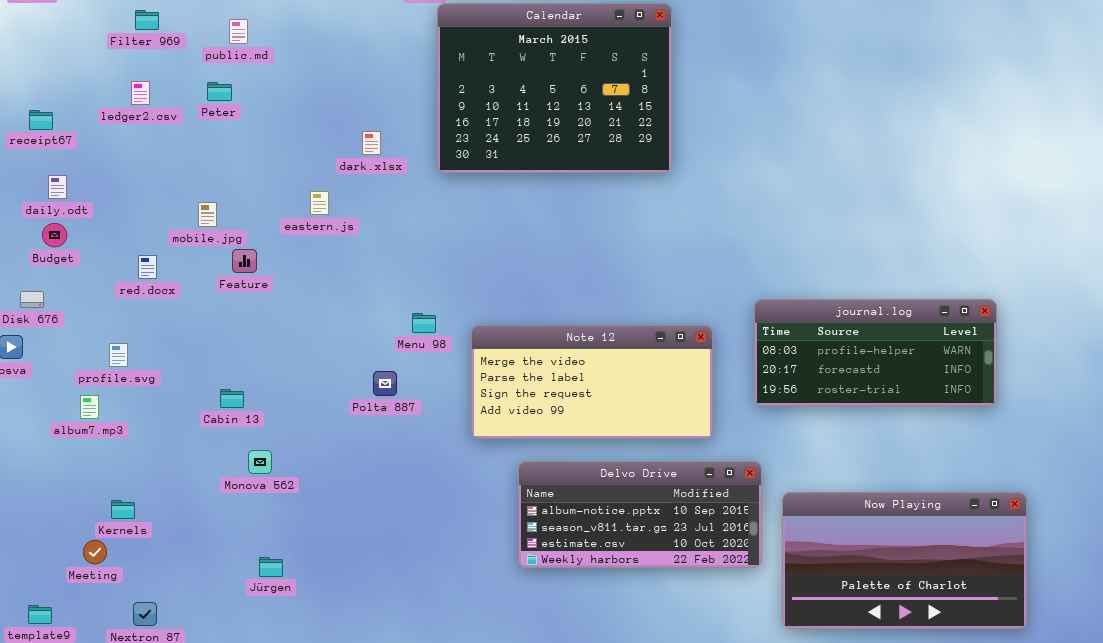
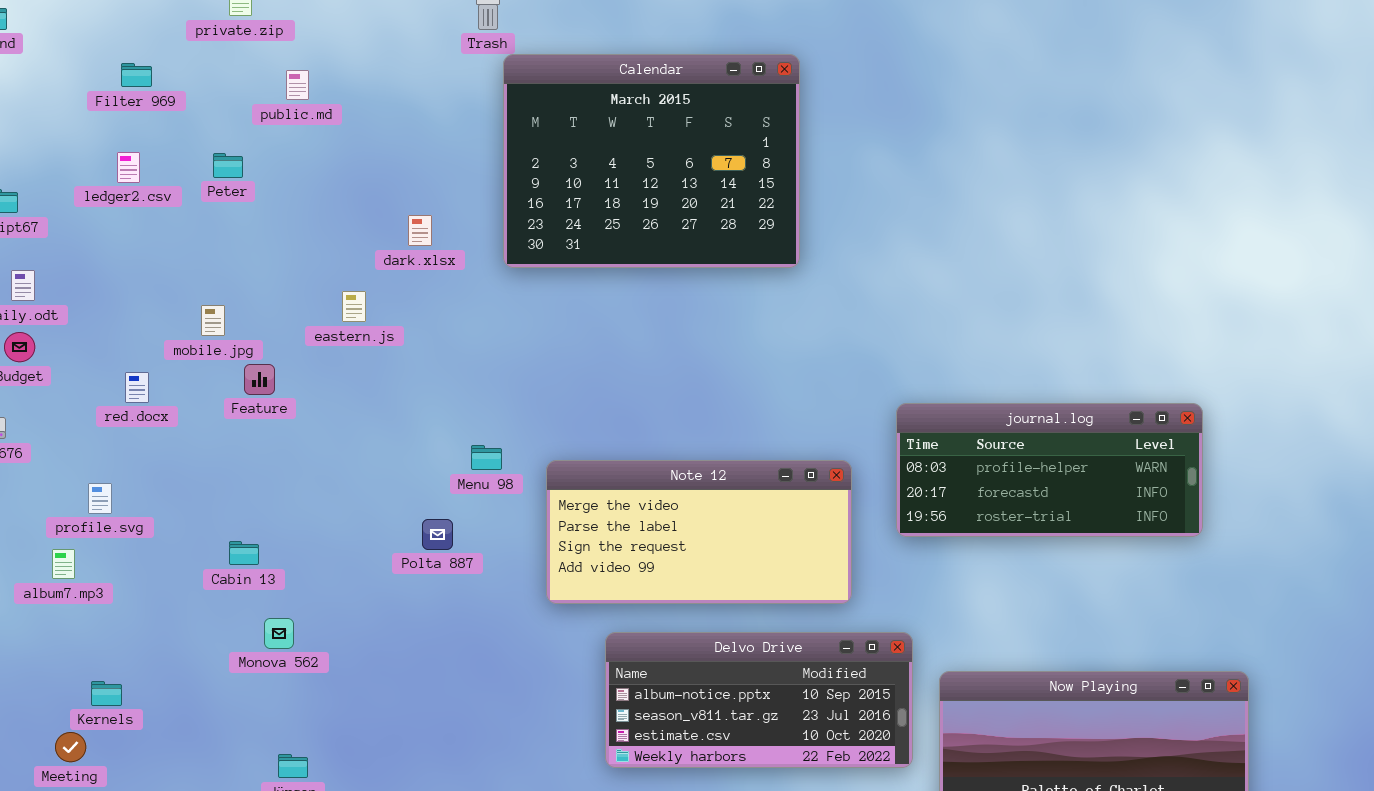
public.md: [229,19,248,44] -> [286,70,309,100], moved
journal.log: [754,299,997,406] -> [896,403,1203,537], moved

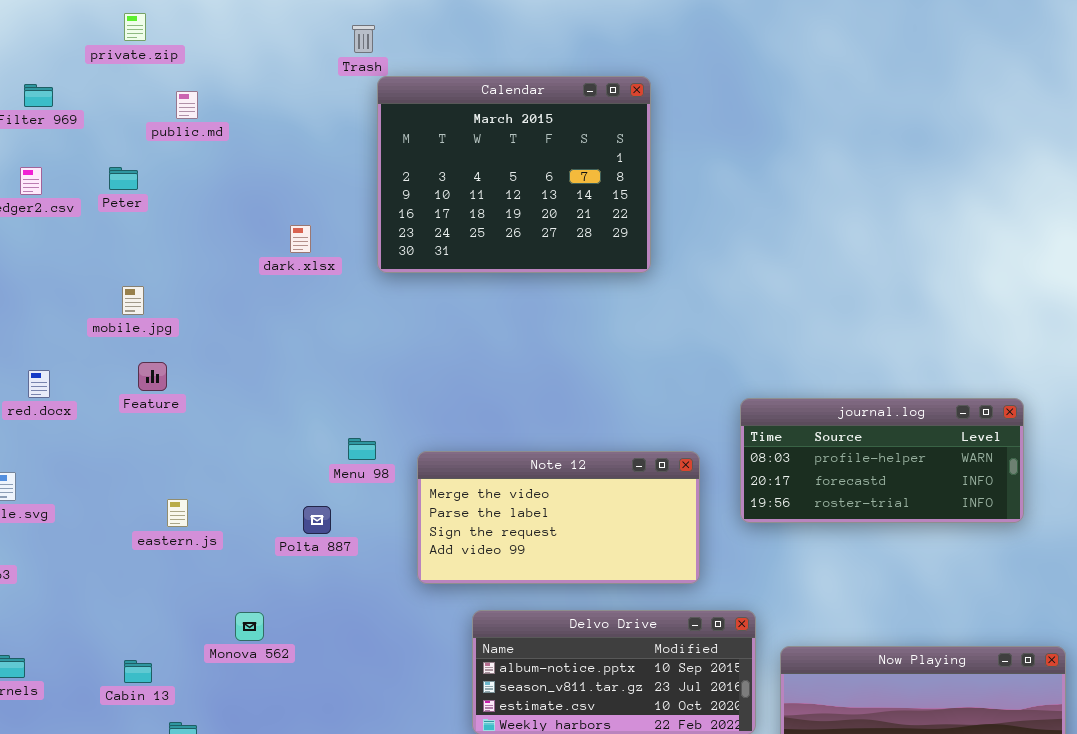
eastern.js: [342,291,366,322] -> [167,499,188,527], moved
mobile.jpg: [201,305,225,336] -> [122,286,144,315], moved
Cabin 13: [229,541,259,565] -> [124,660,152,683], moved
Monova 562: [264,618,294,649] -> [235,612,264,641], moved

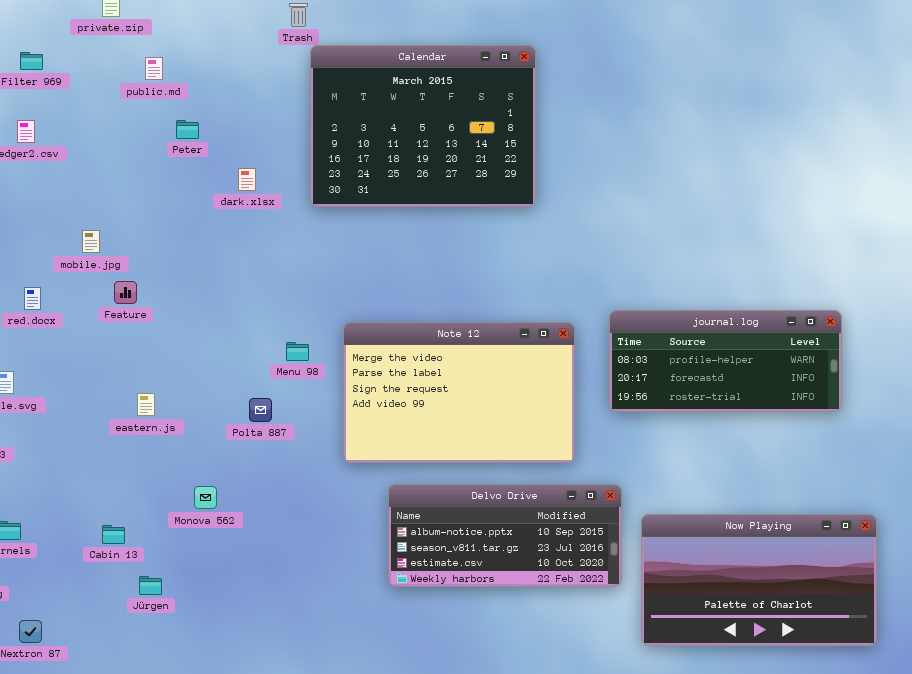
Peter: [109,167,138,190] -> [176,120,199,139], moved
mobile.jpg: [122,286,144,315] -> [82,230,100,253], moved
Note 12: [417,451,700,584] -> [343,322,575,463], resized

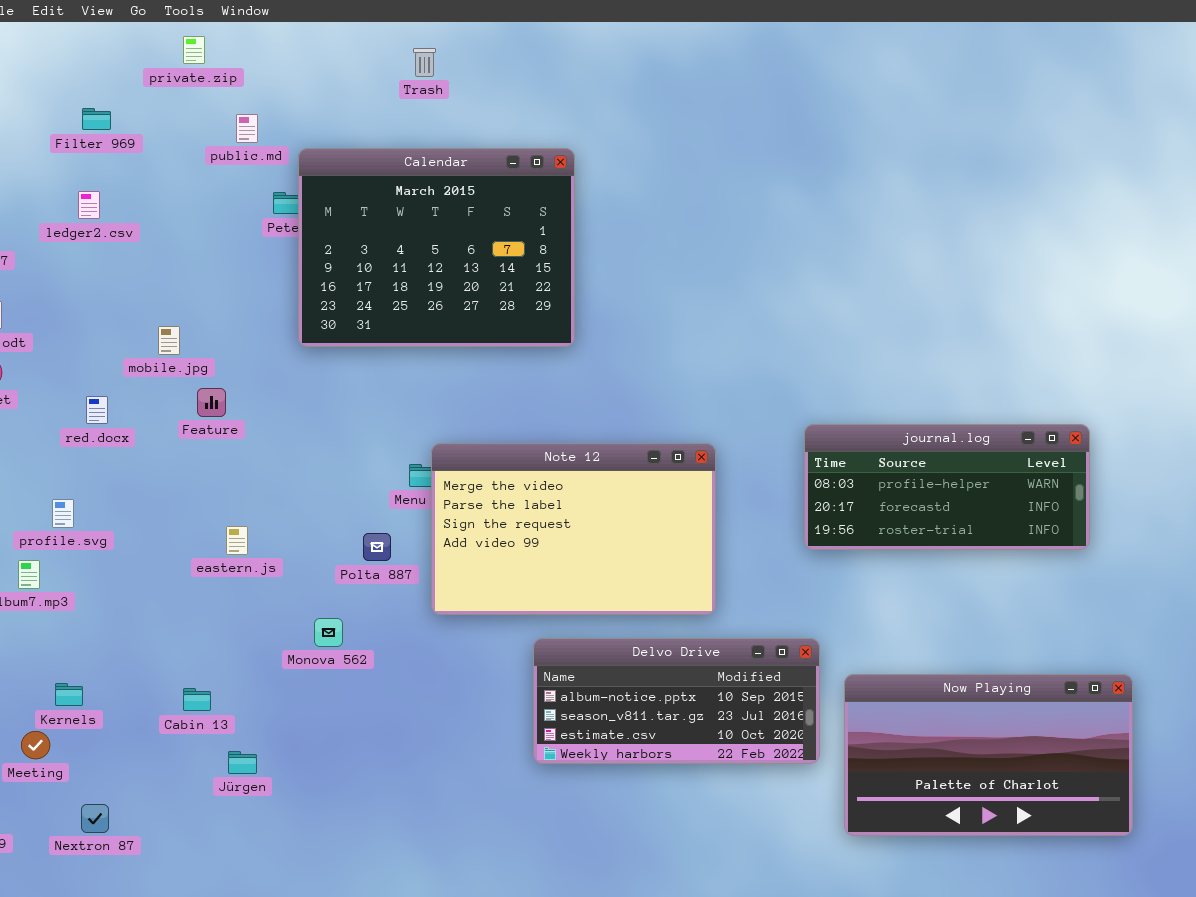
Calendar: [310,45,536,207] -> [298,148,575,347], moved
Note 12: [343,322,575,463] -> [431,443,716,615], moved
Monova 562: [194,486,217,509] -> [314,618,343,647], moved

